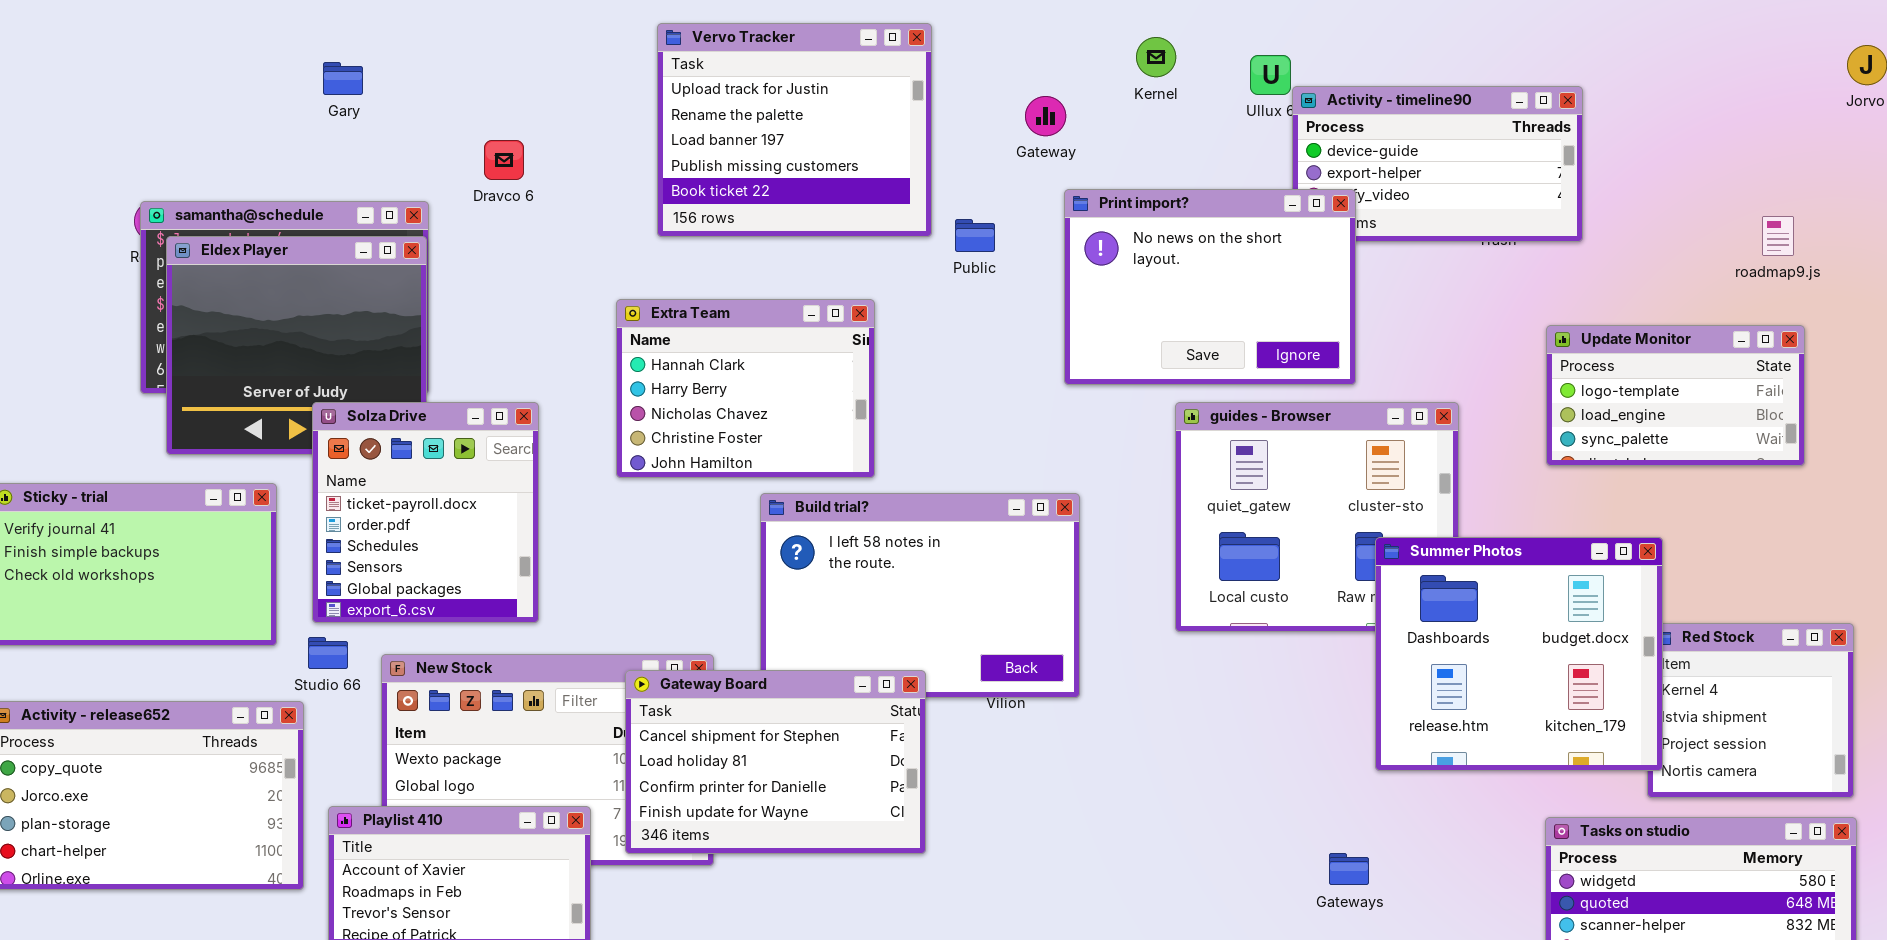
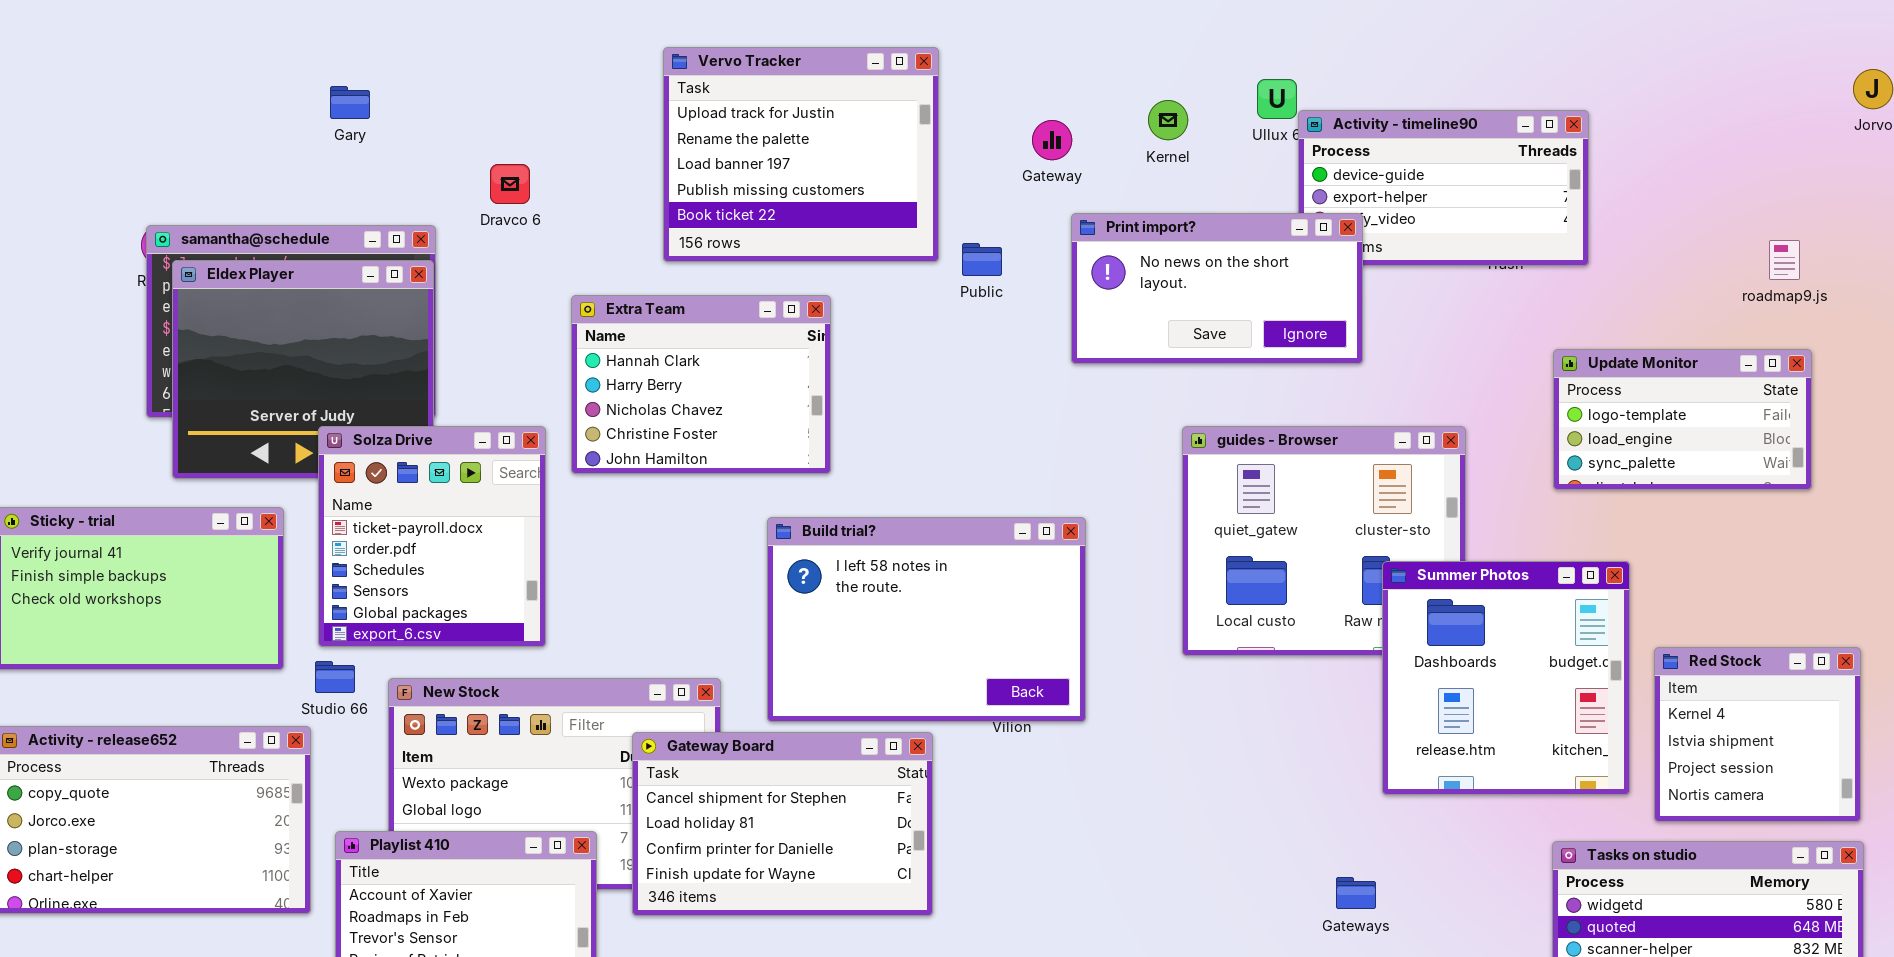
Kernel: [1136,37,1176,77] -> [1148,100,1188,140], moved
Print import?: [1064,189,1356,385] -> [1071,213,1363,364], resized
Extra Team: [616,299,875,478] -> [571,295,831,474], moved
Summer Photos: [1375,537,1663,771] -> [1382,561,1630,795], resized
Gateway Board: [625,670,926,854] -> [632,732,933,916], moved

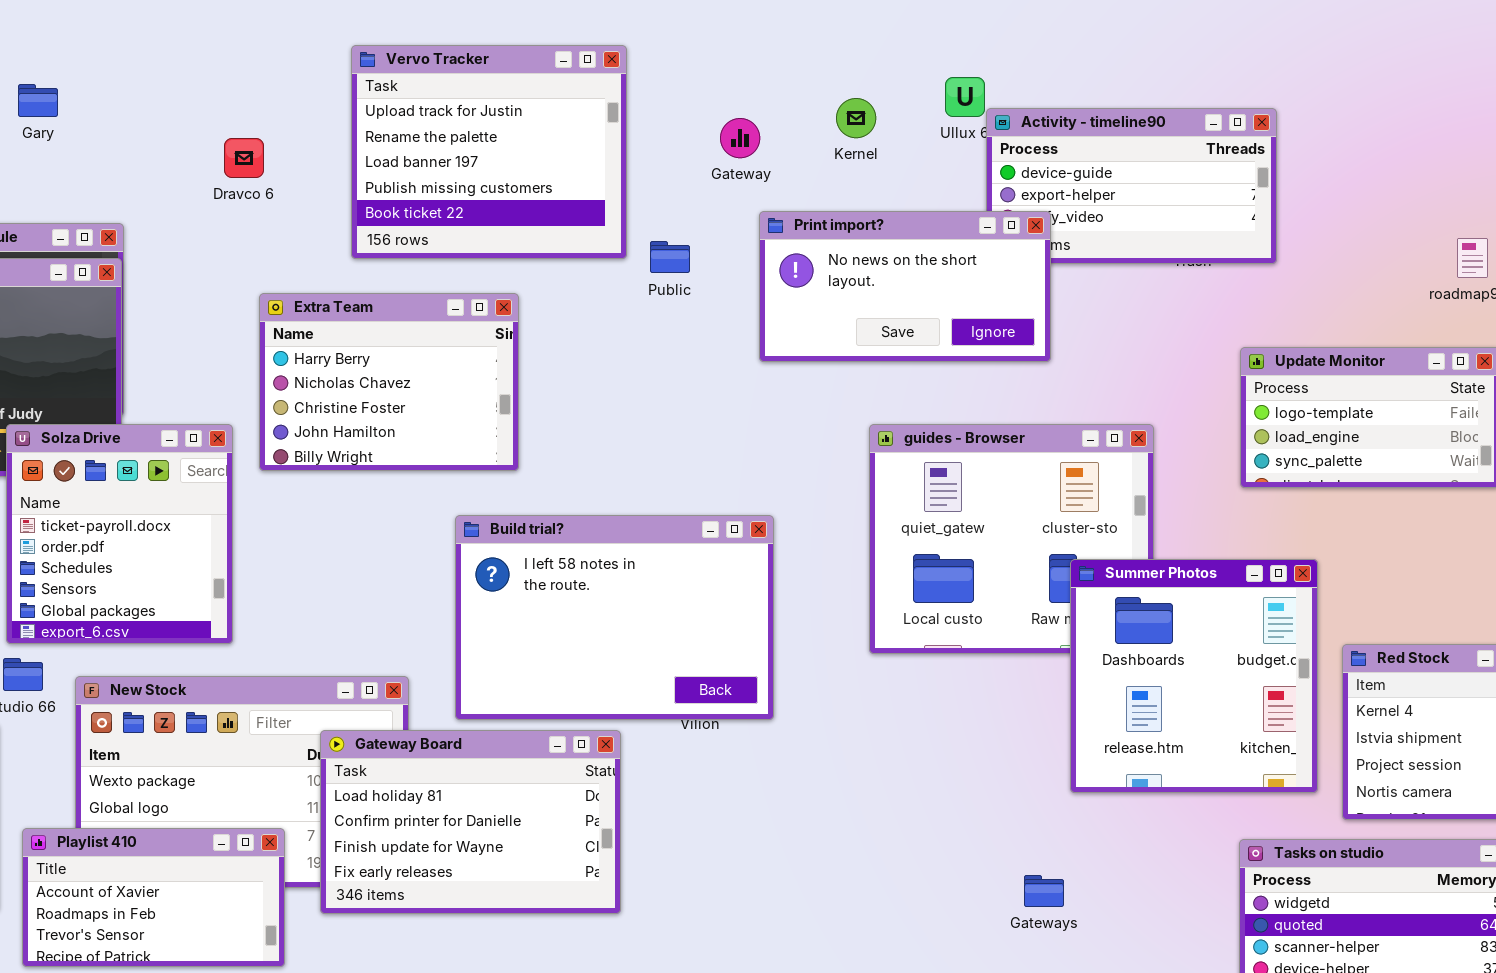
Dravco 6: [490,164,530,204] -> [224,138,264,178], moved
Extra Team: [571,295,831,474] -> [259,293,519,471], scrolled down 1 row
Gateway Board: [632,732,933,916] -> [320,730,621,914], scrolled down 1 row

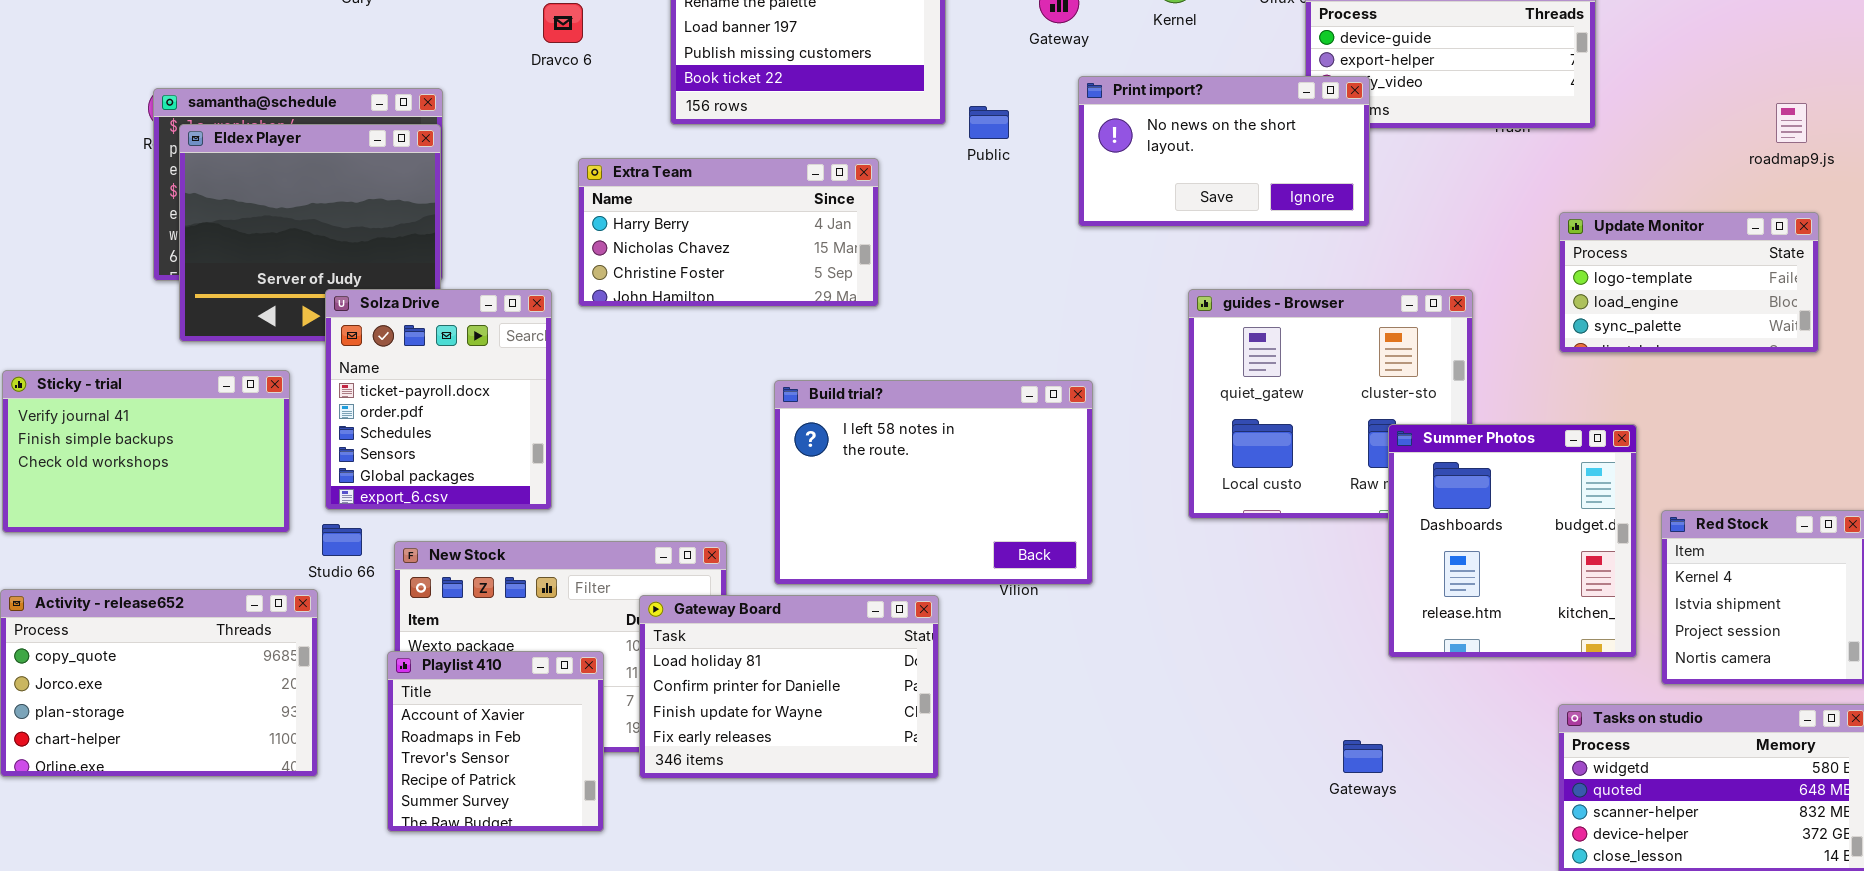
Extra Team: [259,293,519,471] -> [578,158,879,307], resized
Playlist 410: [22,828,285,967] -> [387,651,604,832], resized

